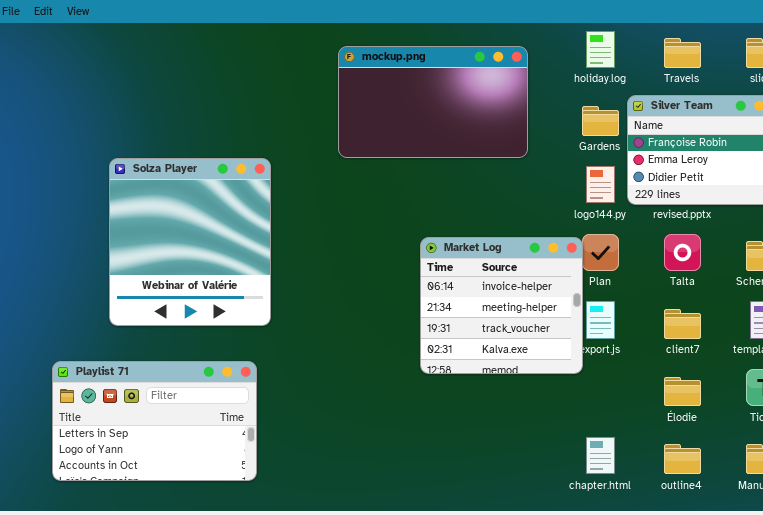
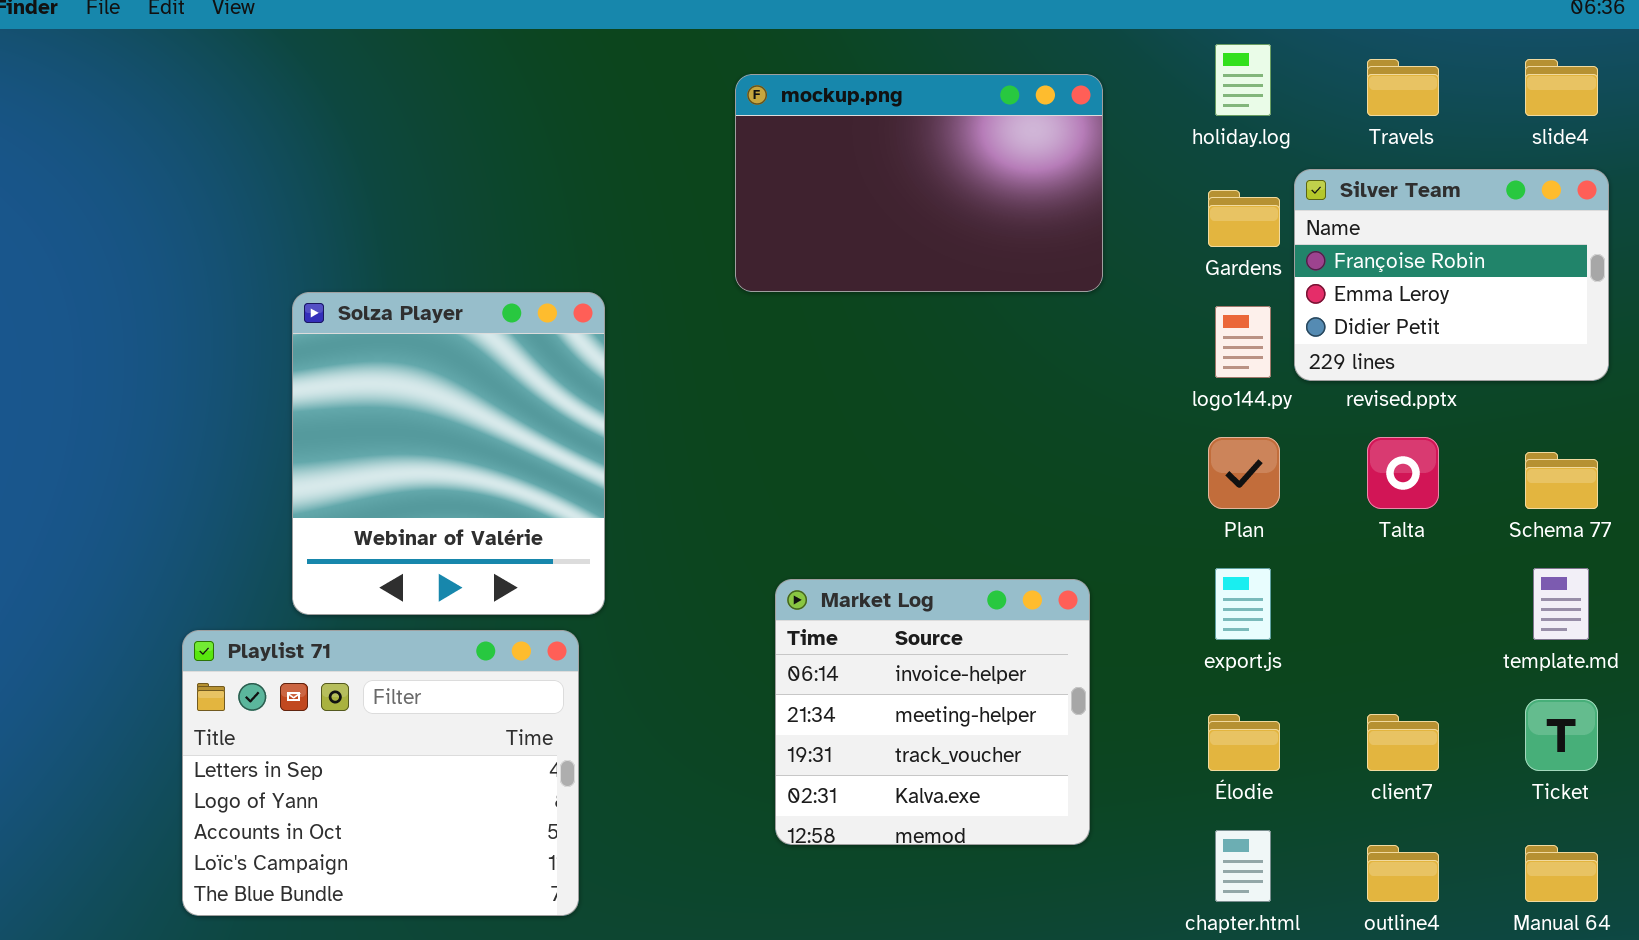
Market Log: [420,237,583,374] -> [775,579,1090,845], moved
client7: [664,309,701,339] -> [1367,714,1439,771], moved
Playlist 71: [52,361,257,481] -> [182,630,579,916], resized
Élodie: [664,377,701,406] -> [1208,714,1280,771], moved

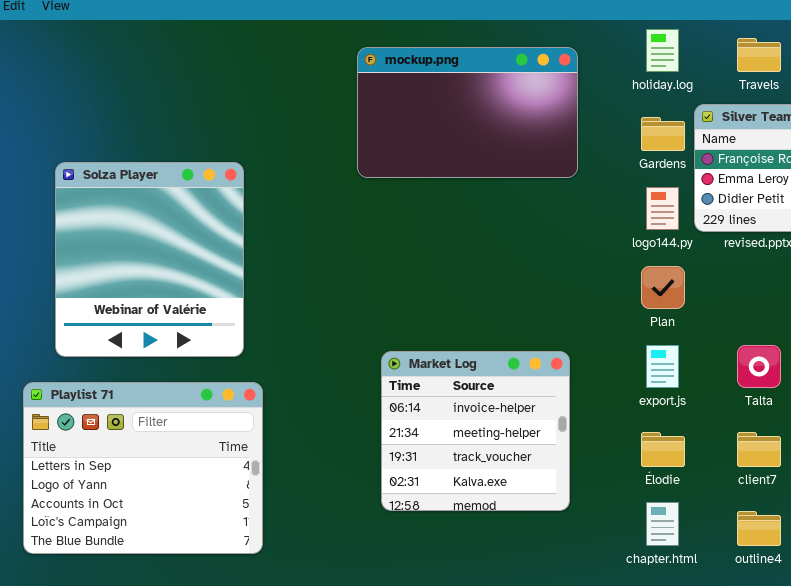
Solza Player: [292,292,605,615] -> [55,162,244,357], moved
Talta: [1367,437,1439,509] -> [737,345,781,388], moved

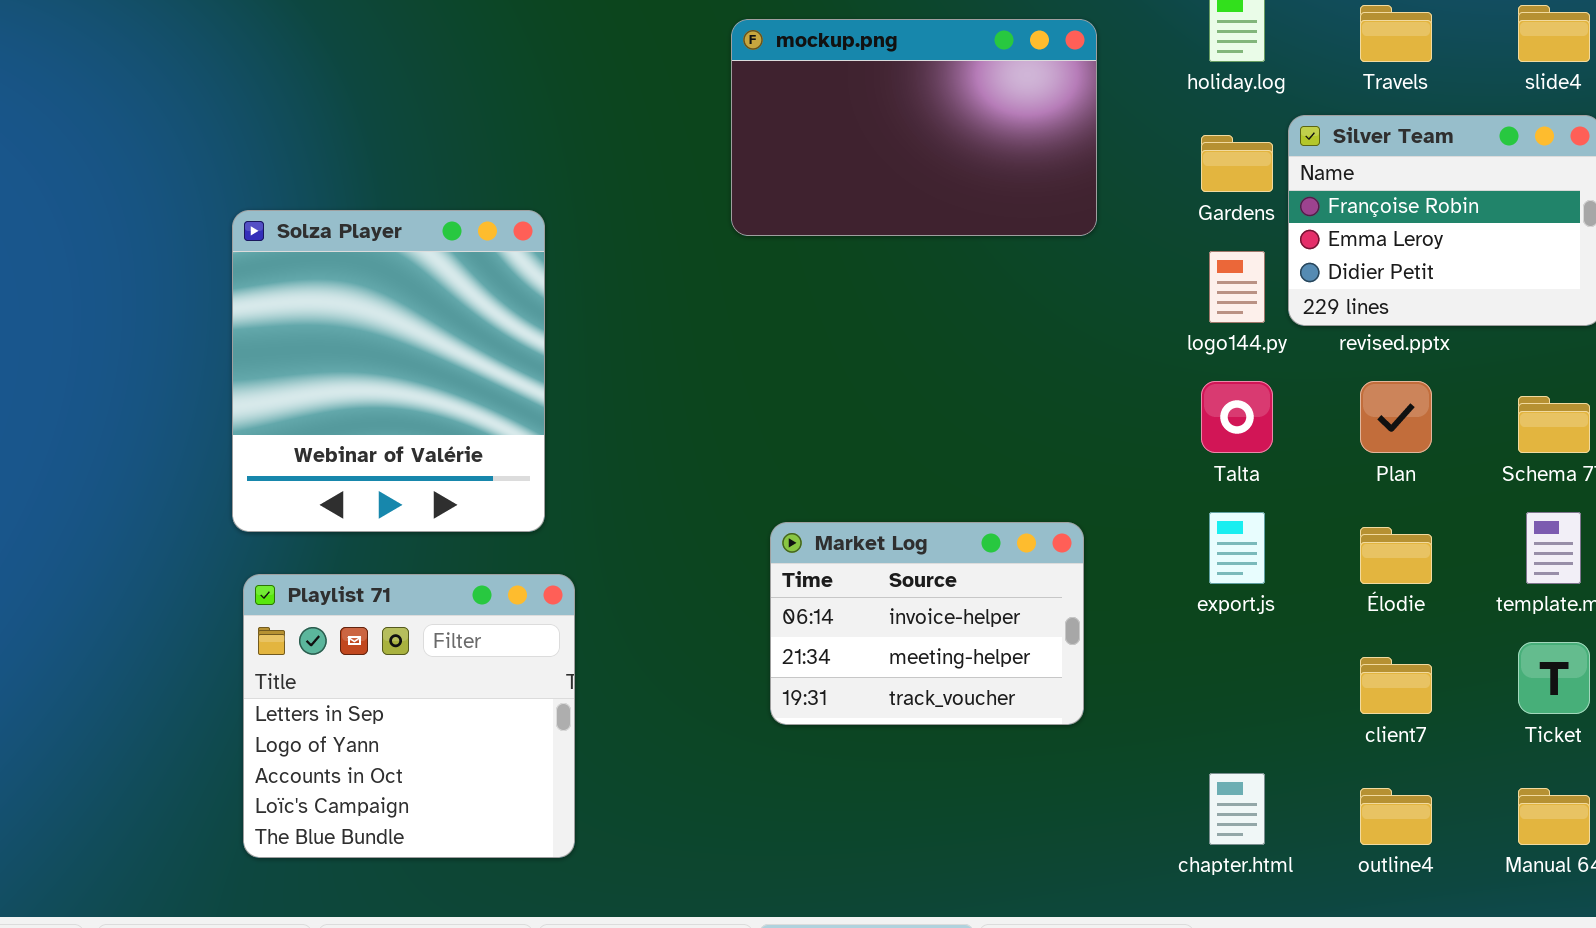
Plan: [641,266,685,309] -> [1360,381,1432,453], moved
Talta: [737,345,781,388] -> [1201,381,1273,453], moved
Market Log: [381,351,570,511] -> [770,522,1084,725], resized
Playlist 71: [23,382,263,554] -> [243,574,575,858], resized
Élodie: [641,432,685,467] -> [1360,527,1432,584], moved

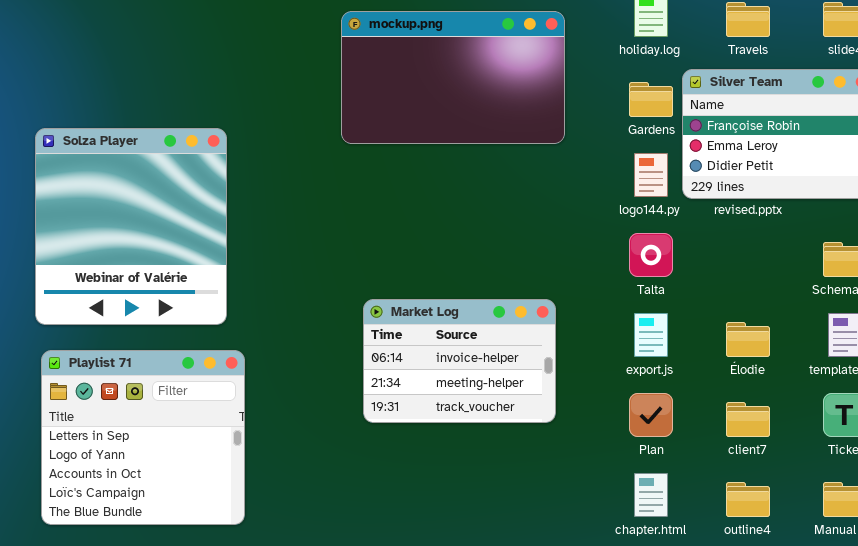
Plan: [1360,381,1432,453] -> [629,393,673,437], moved
Market Log: [770,522,1084,725] -> [363,299,556,423], moved

